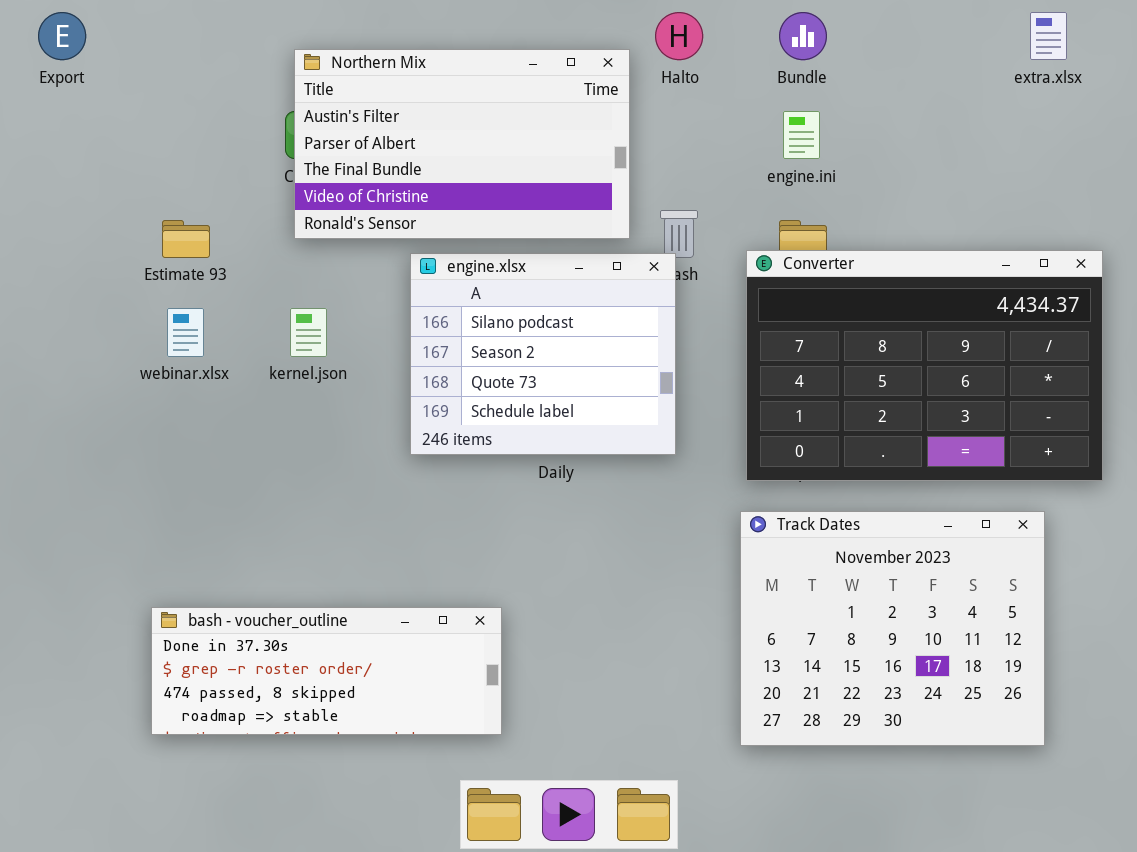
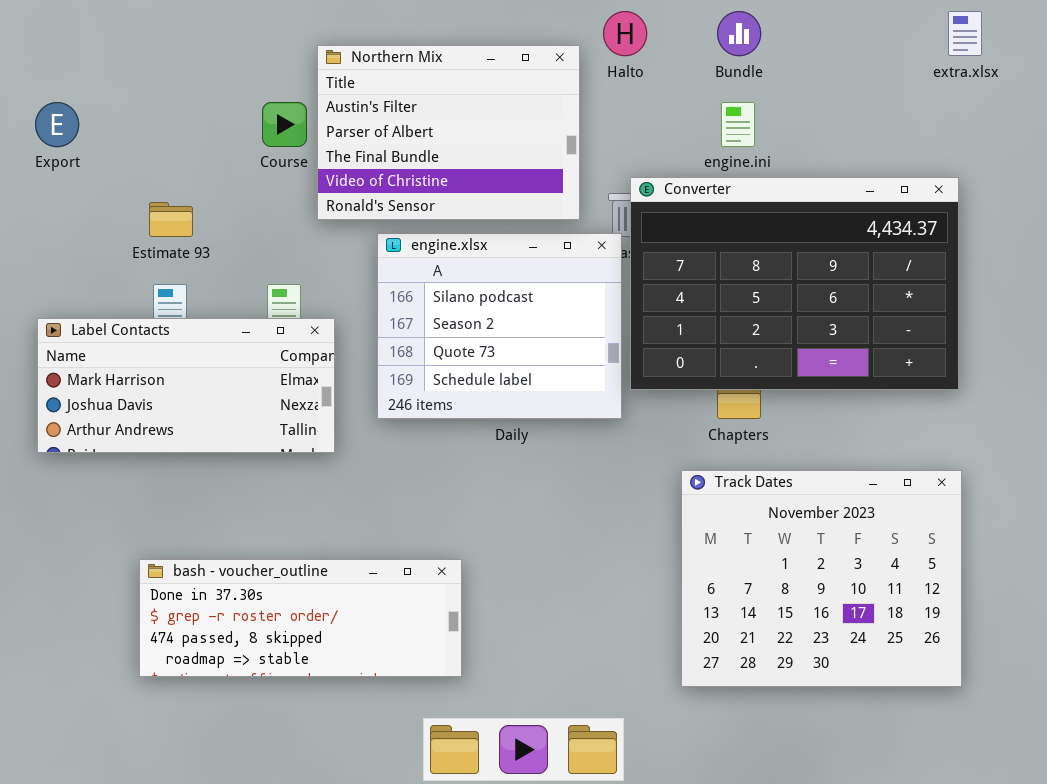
Export: [38,12,86,60] -> [35,102,79,147], moved
Northern Mix: [294,49,630,239] -> [317,45,580,220], resized
Converter: [746,250,1103,481] -> [630,177,959,390], moved
Label Contacts: none -> [37,318,335,453], opened

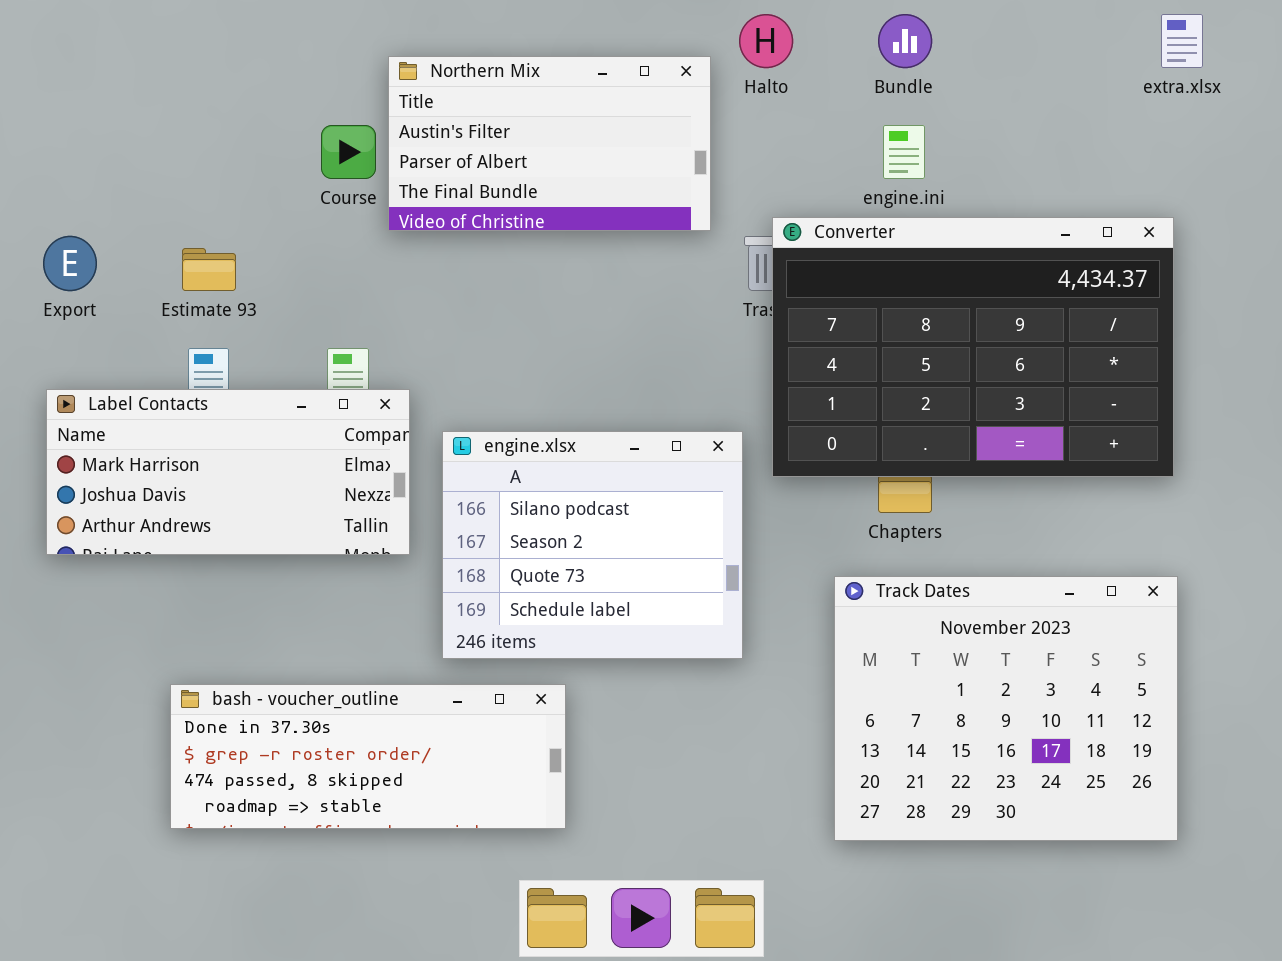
Northern Mix: [317,45,580,220] -> [388,56,711,231], resized
Export: [35,102,79,147] -> [43,236,97,291], moved
engine.xlsx: [377,233,622,419] -> [442,431,743,659], moved

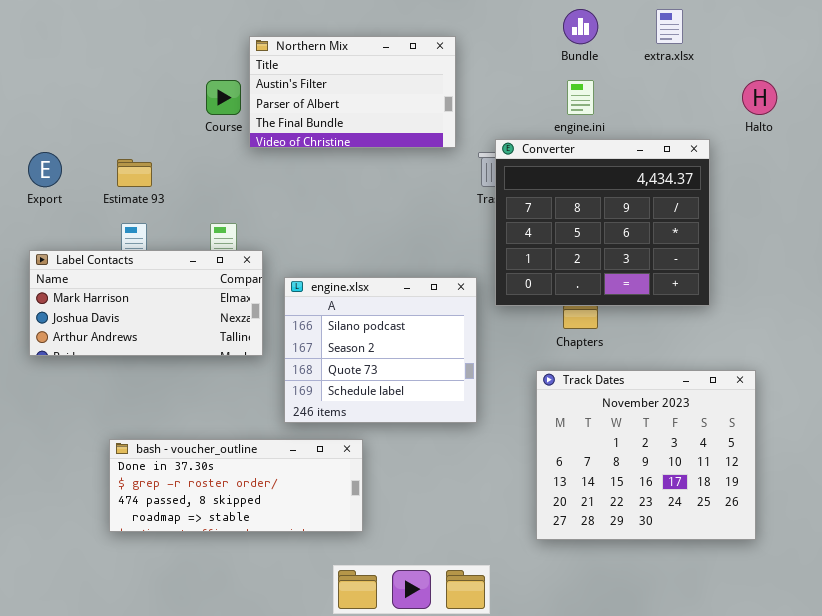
Halto: [739,14,793,68] -> [742,80,777,115], moved
extra.xlsx: [1161,14,1203,68] -> [656,9,683,44], moved
Converter: [772,217,1174,477] -> [495,139,710,306], resized

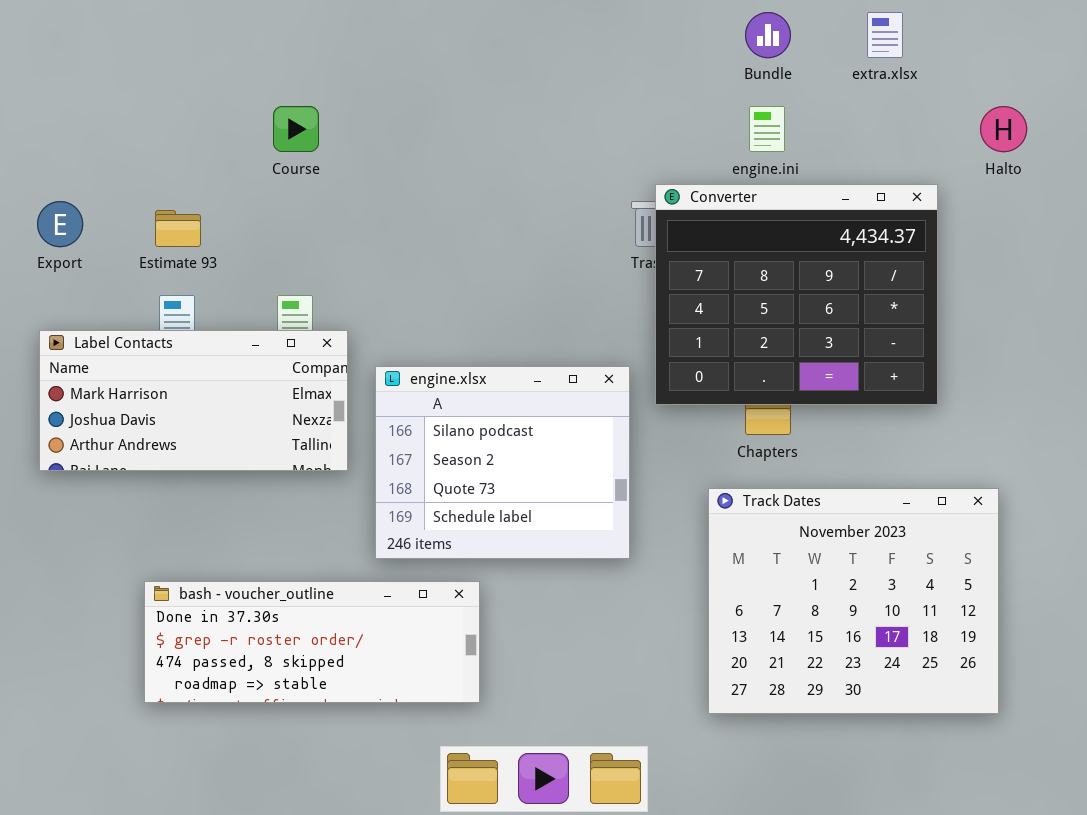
Northern Mix: [249,36,456,148] -> none, closed

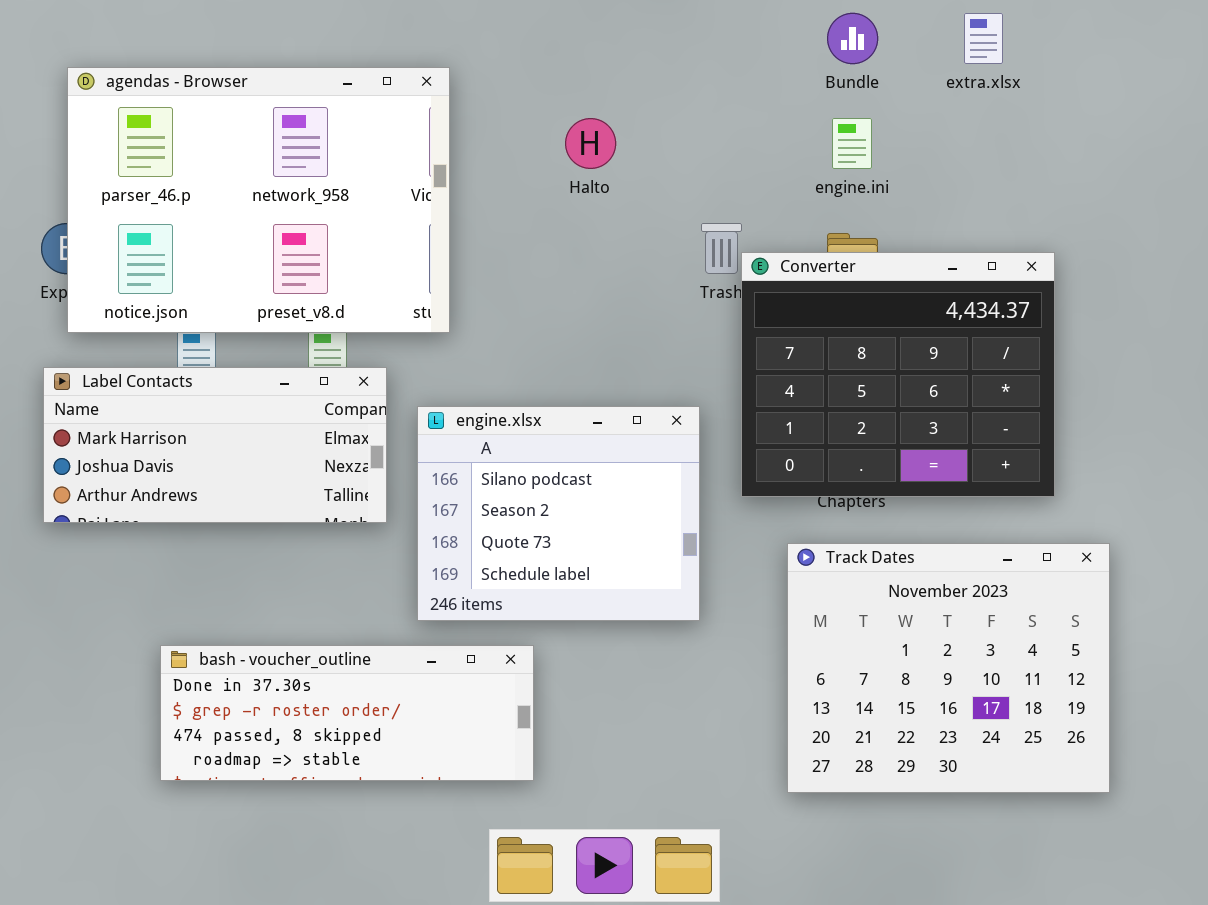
agendas - Browser: none -> [67,67,450,333], opened
Halto: [980,106,1027,152] -> [565,118,616,169], moved
Converter: [655,184,938,405] -> [741,252,1055,497], moved

